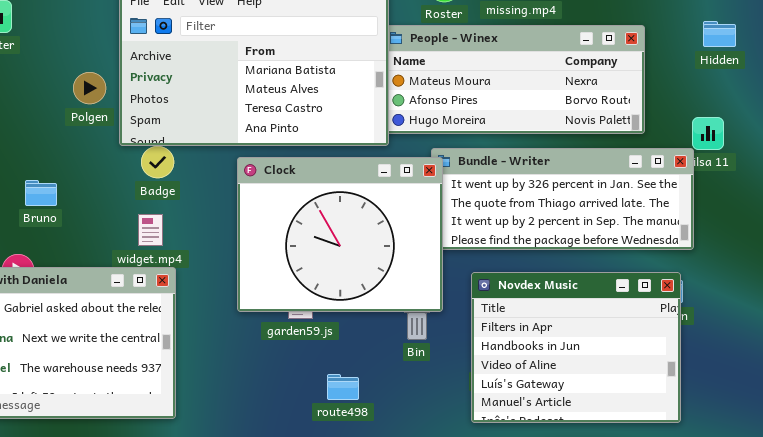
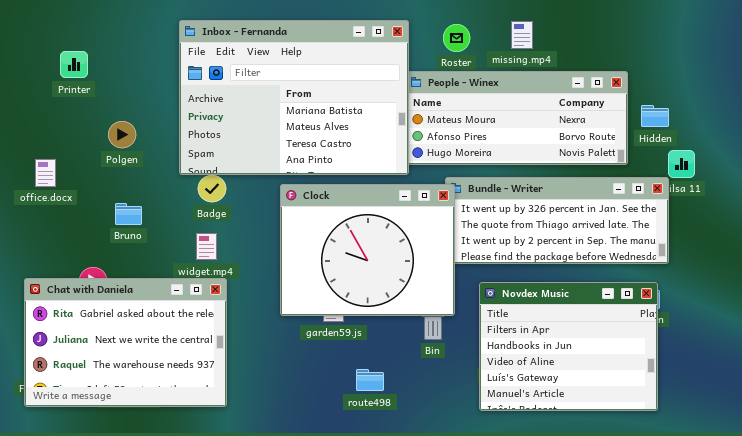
Hidden: [703,21,736,47] -> [641,105,669,127], moved
Polgen: [73,72,106,104] -> [108,121,136,148], moved
Bruno: [25,180,57,206] -> [115,203,142,225], moved

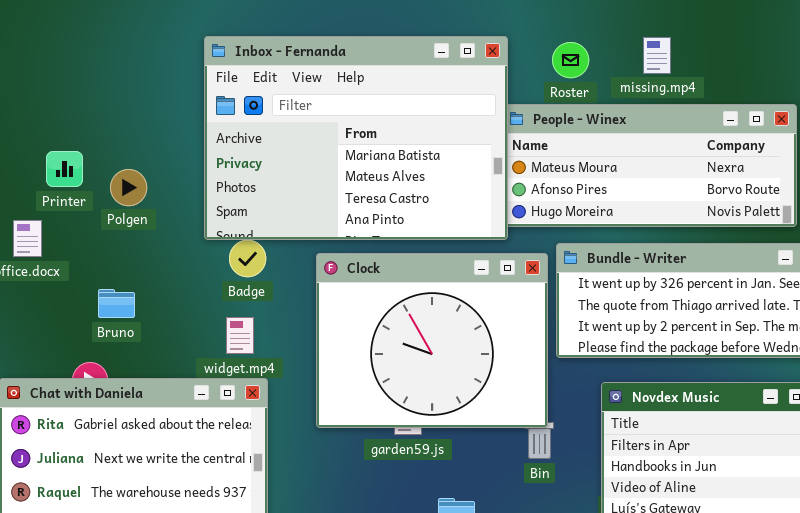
Printer: [60,51,88,78] -> [46,151,83,187], moved
Clock: [280,184,455,316] -> [316,253,548,428], moved
Bruno: [115,203,142,225] -> [98,289,135,318], moved

